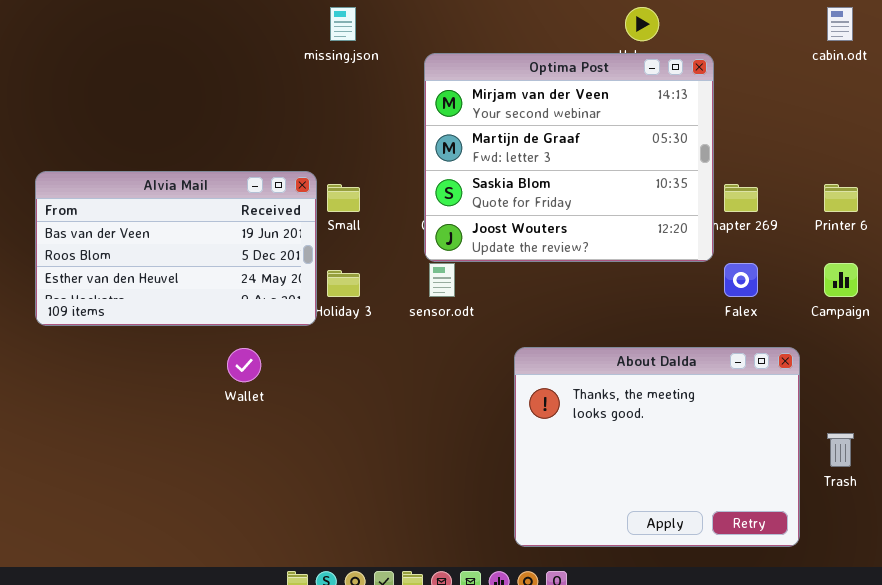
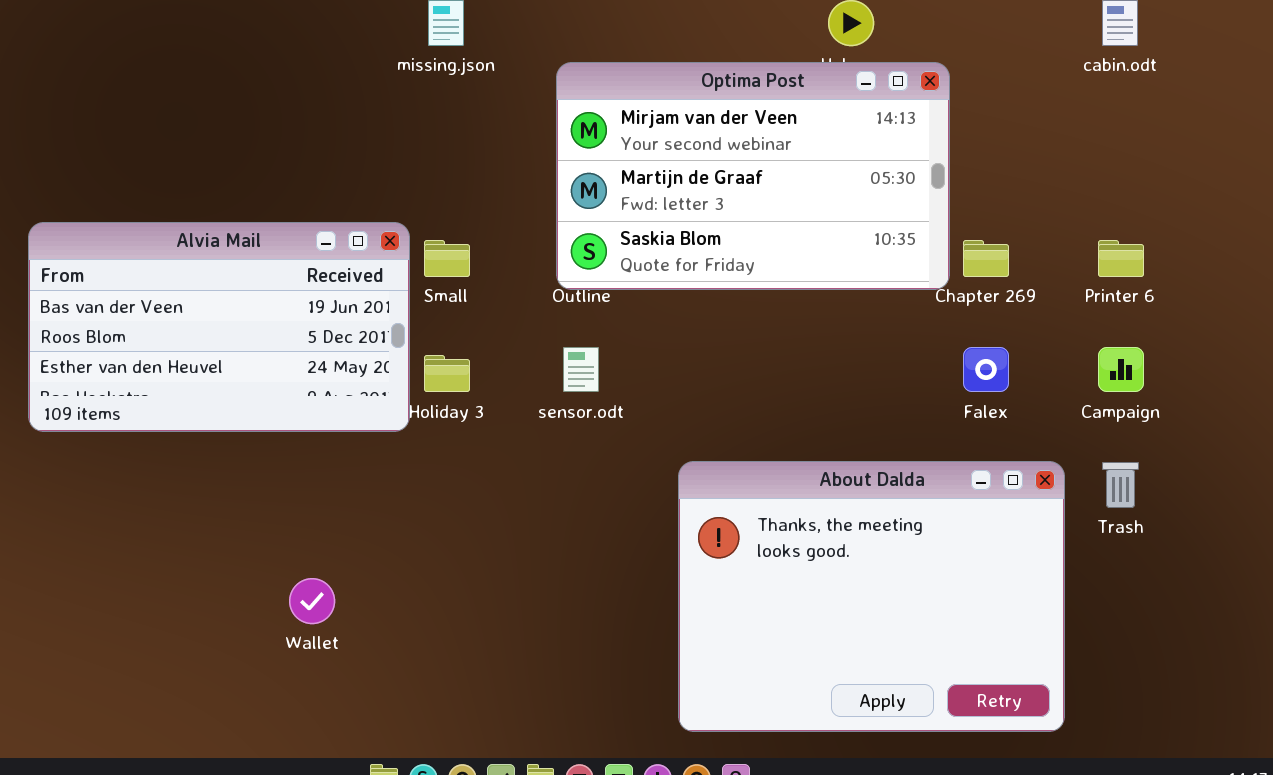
Optima Post: [424,53,714,262] -> [556,62,950,290], resized
Wallet: [227,348,261,382] -> [289,578,335,624], moved
Trash: [827,433,854,467] -> [1102,462,1139,508], moved

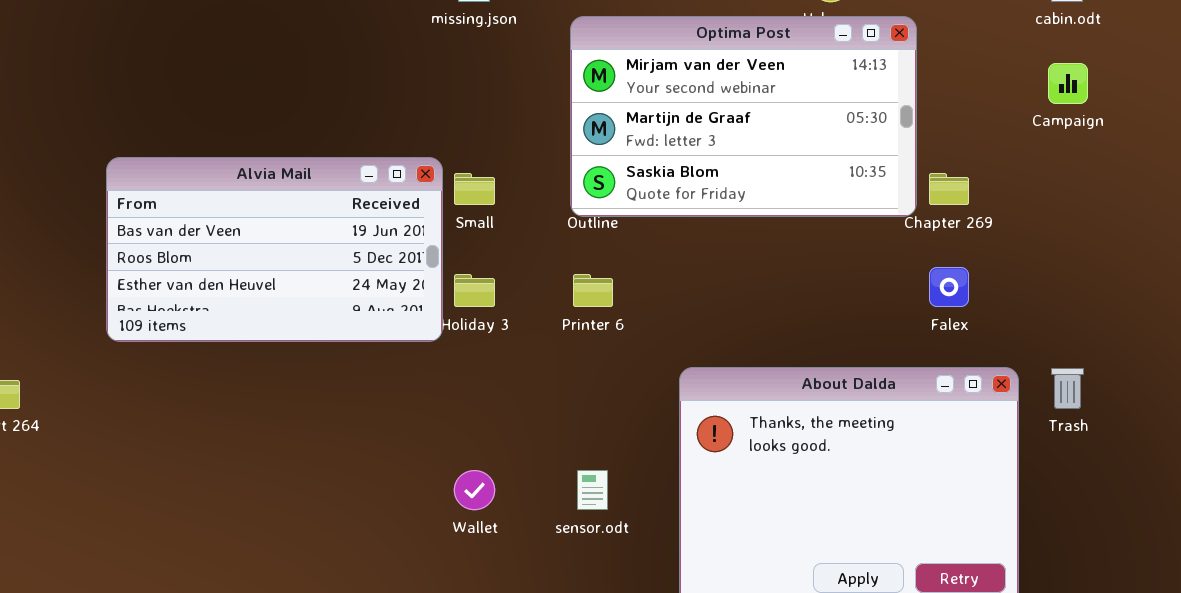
Printer 6: [1098,240,1144,277] -> [573,274,613,307], moved
sensor.odt: [563,347,599,392] -> [577,470,608,510], moved
Campaign: [1098,347,1144,392] -> [1048,63,1088,104], moved
Wallet: [289,578,335,624] -> [454,470,495,510], moved

